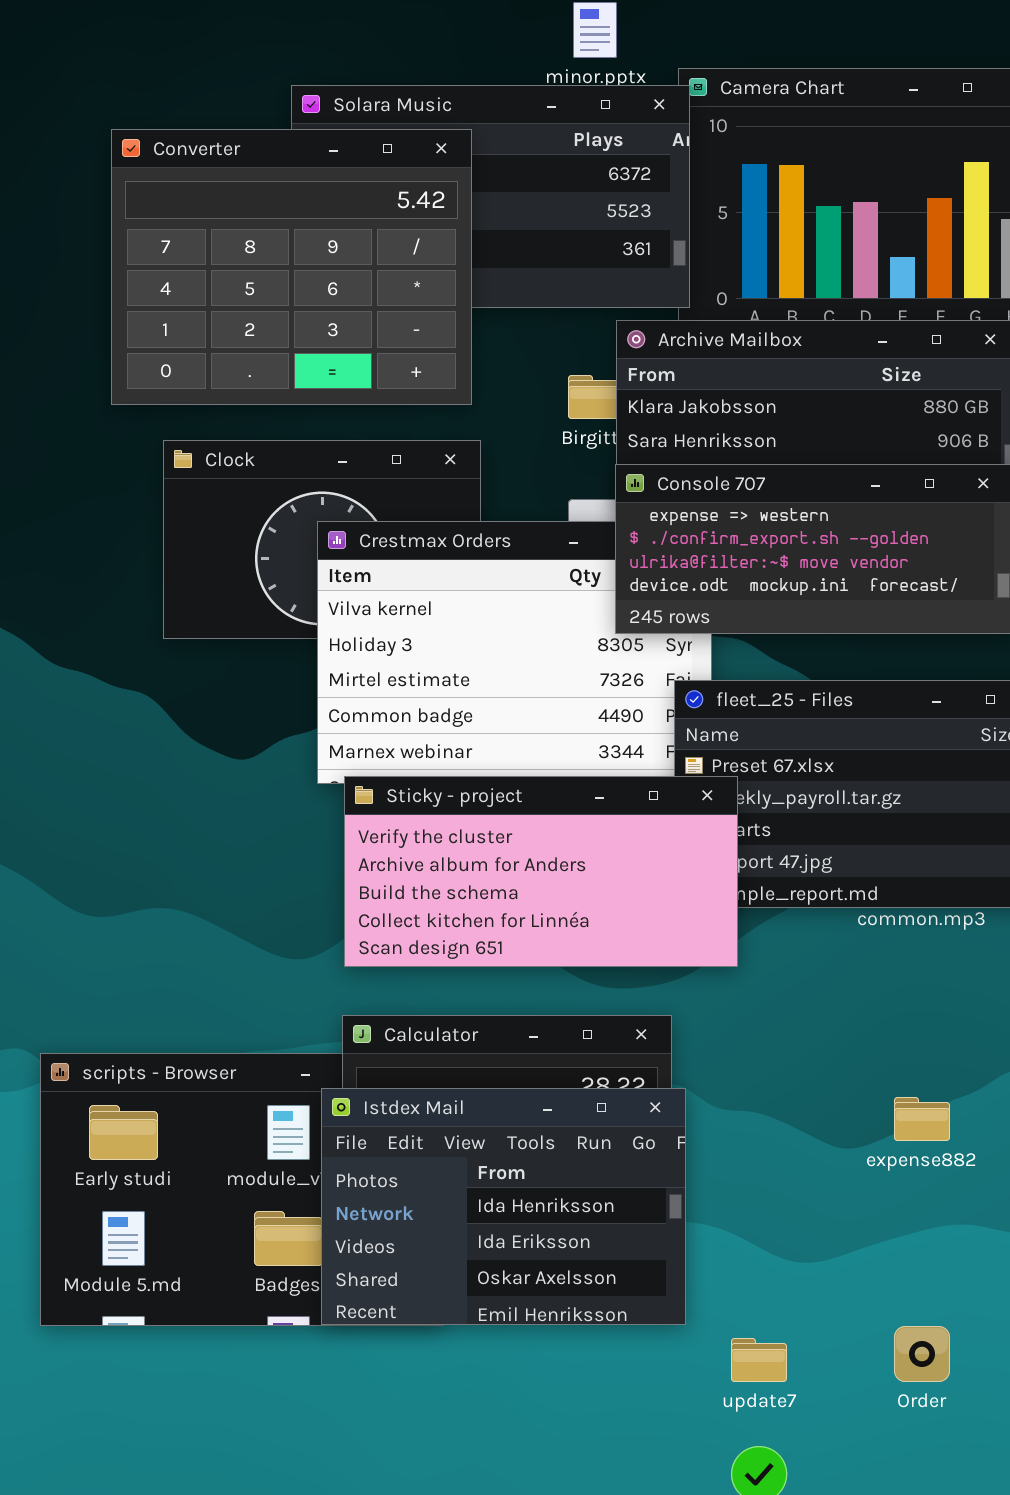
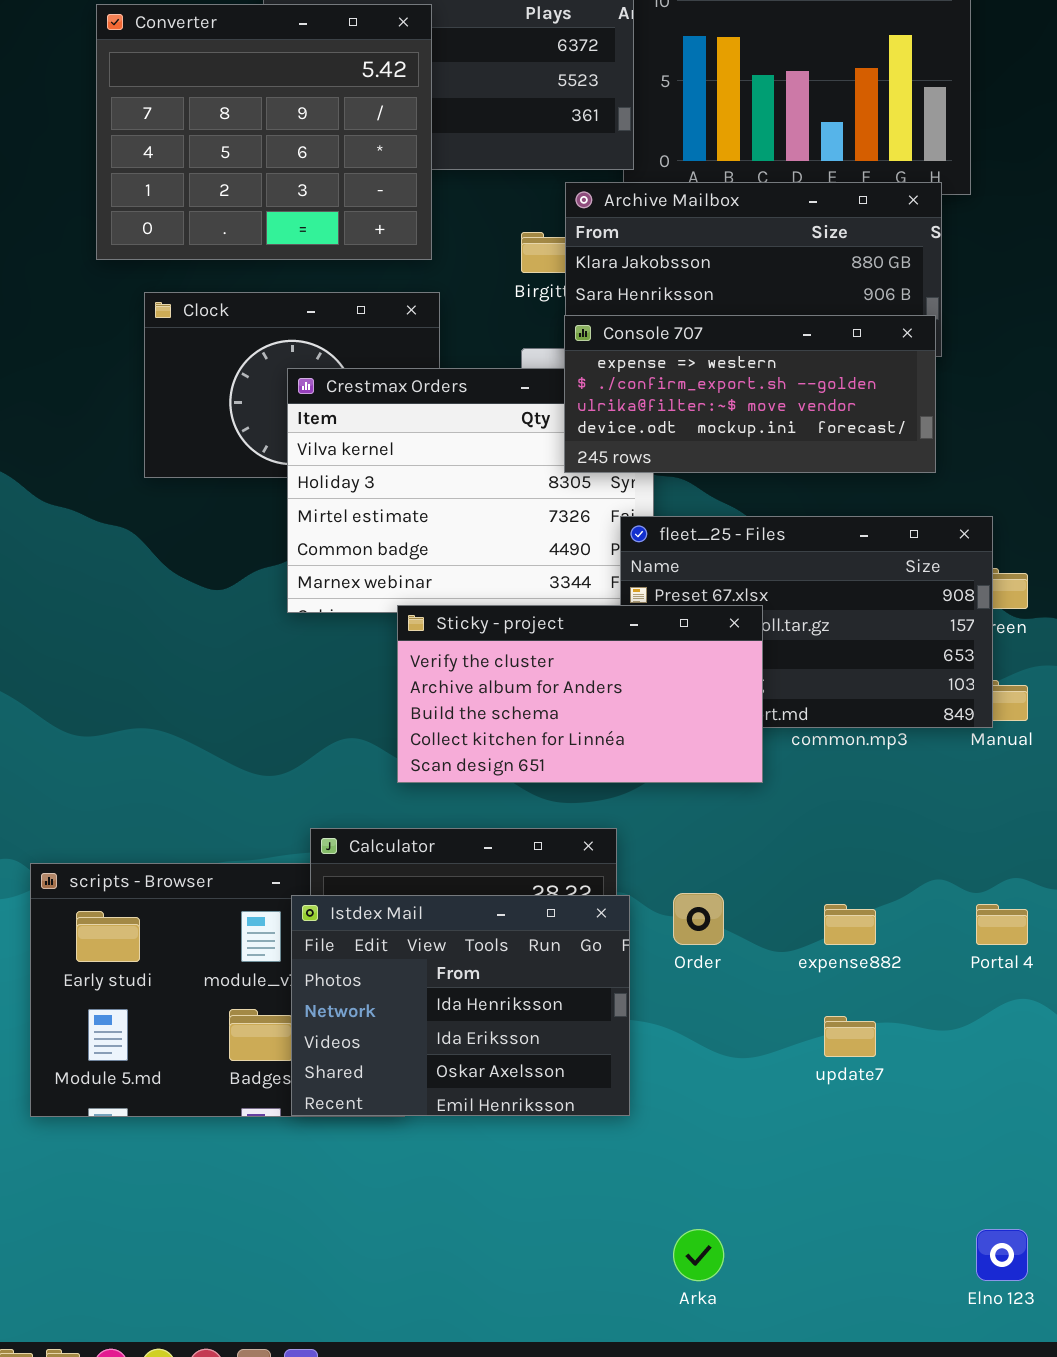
Sticky - project: [344,776,738,967] -> [397,605,763,783], moved
Order: [894,1326,950,1382] -> [673,893,724,945], moved
update7: [731,1338,787,1382] -> [824,1016,876,1057], moved

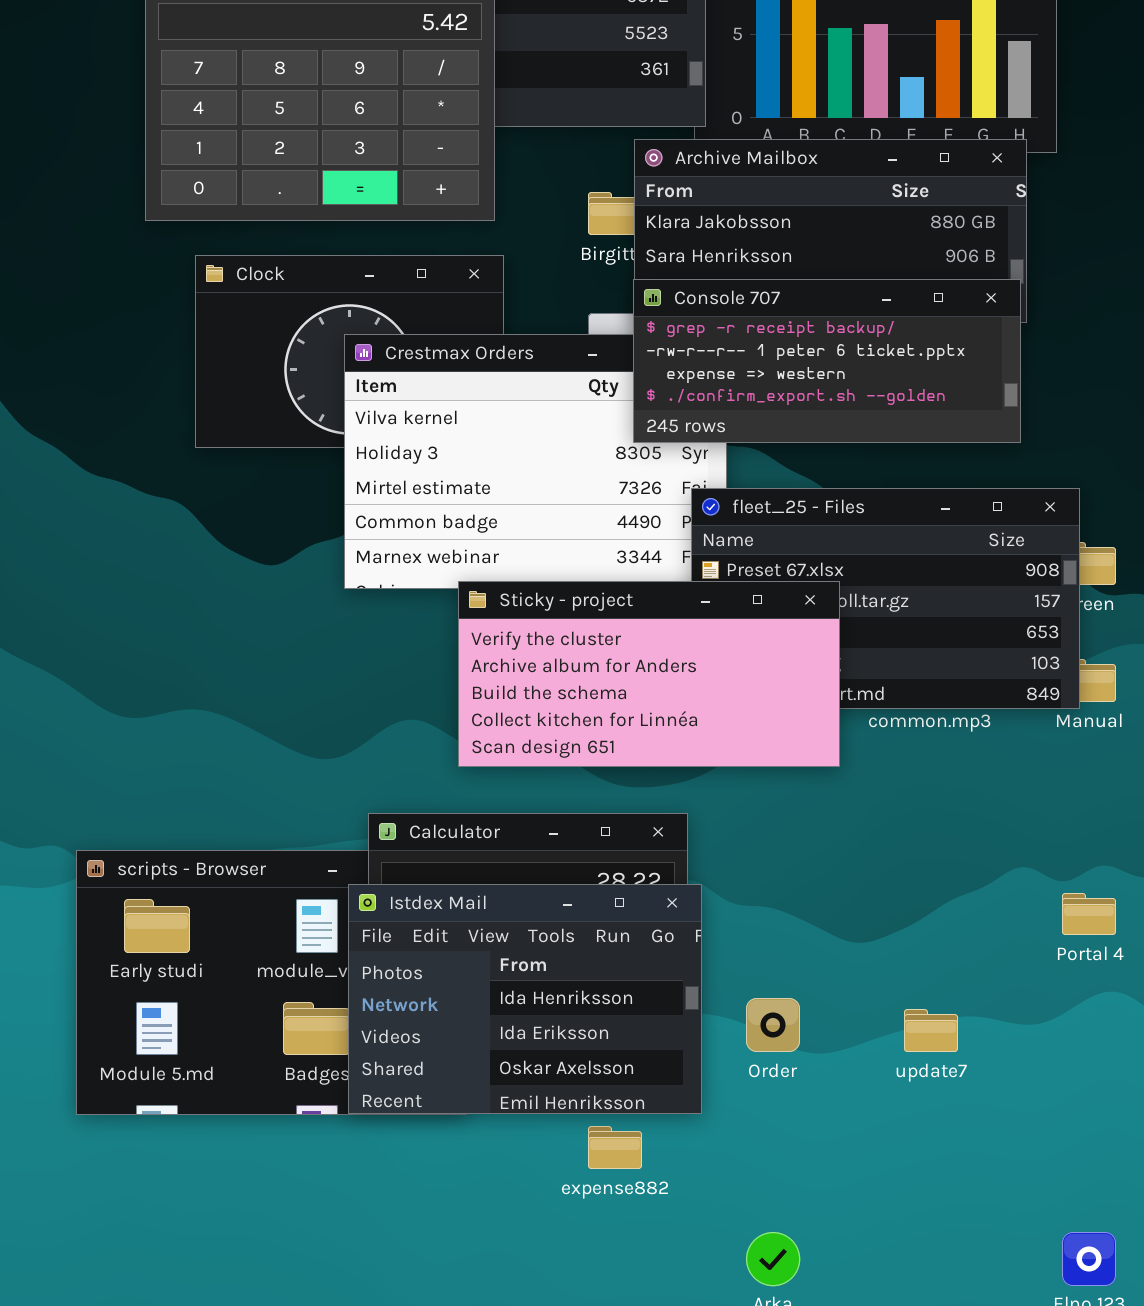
Console 707: [564,315,936,473] -> [633,279,1021,443], scrolled up 2 rows
Order: [673,893,724,945] -> [746,998,800,1052], moved
expense882: [824,904,876,945] -> [588,1126,642,1169], moved

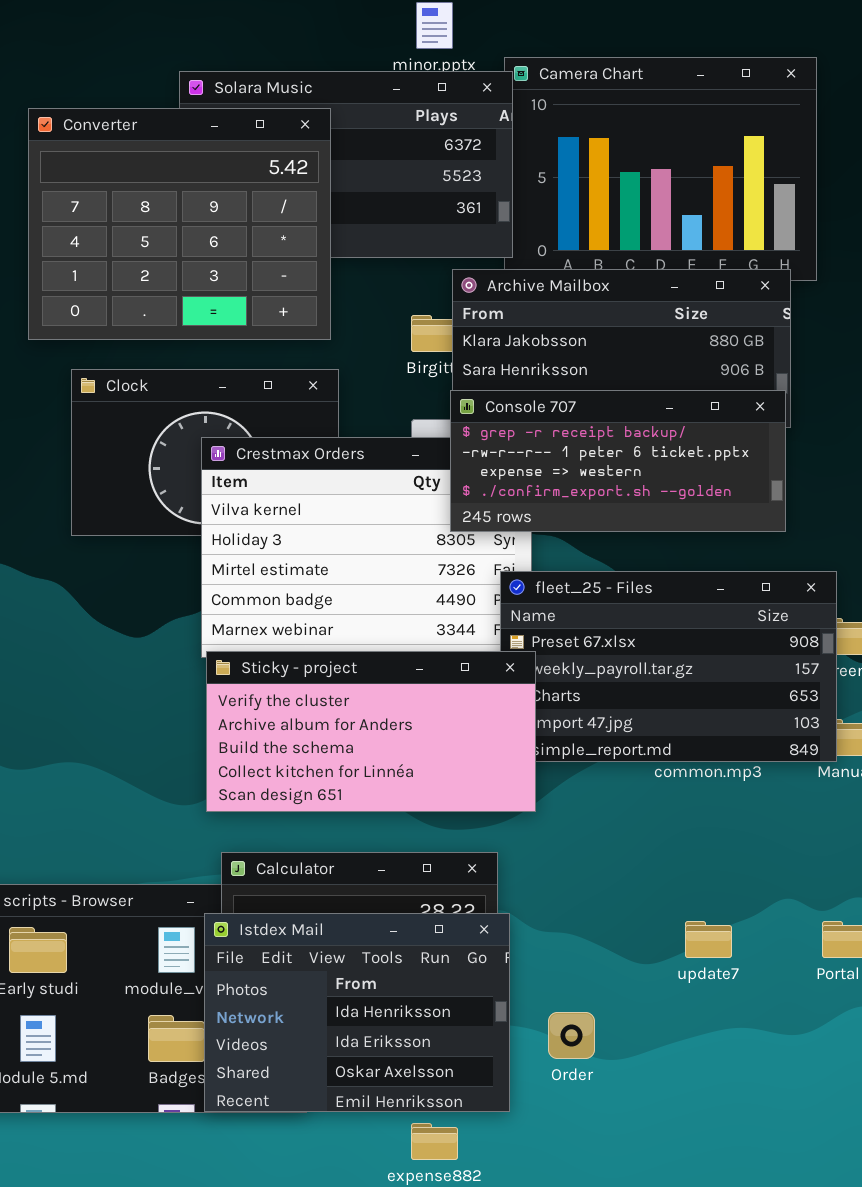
Sticky - project: [458,581,840,767] -> [206,651,536,812], moved
update7: [904,1009,958,1052] -> [685,921,732,958], moved

